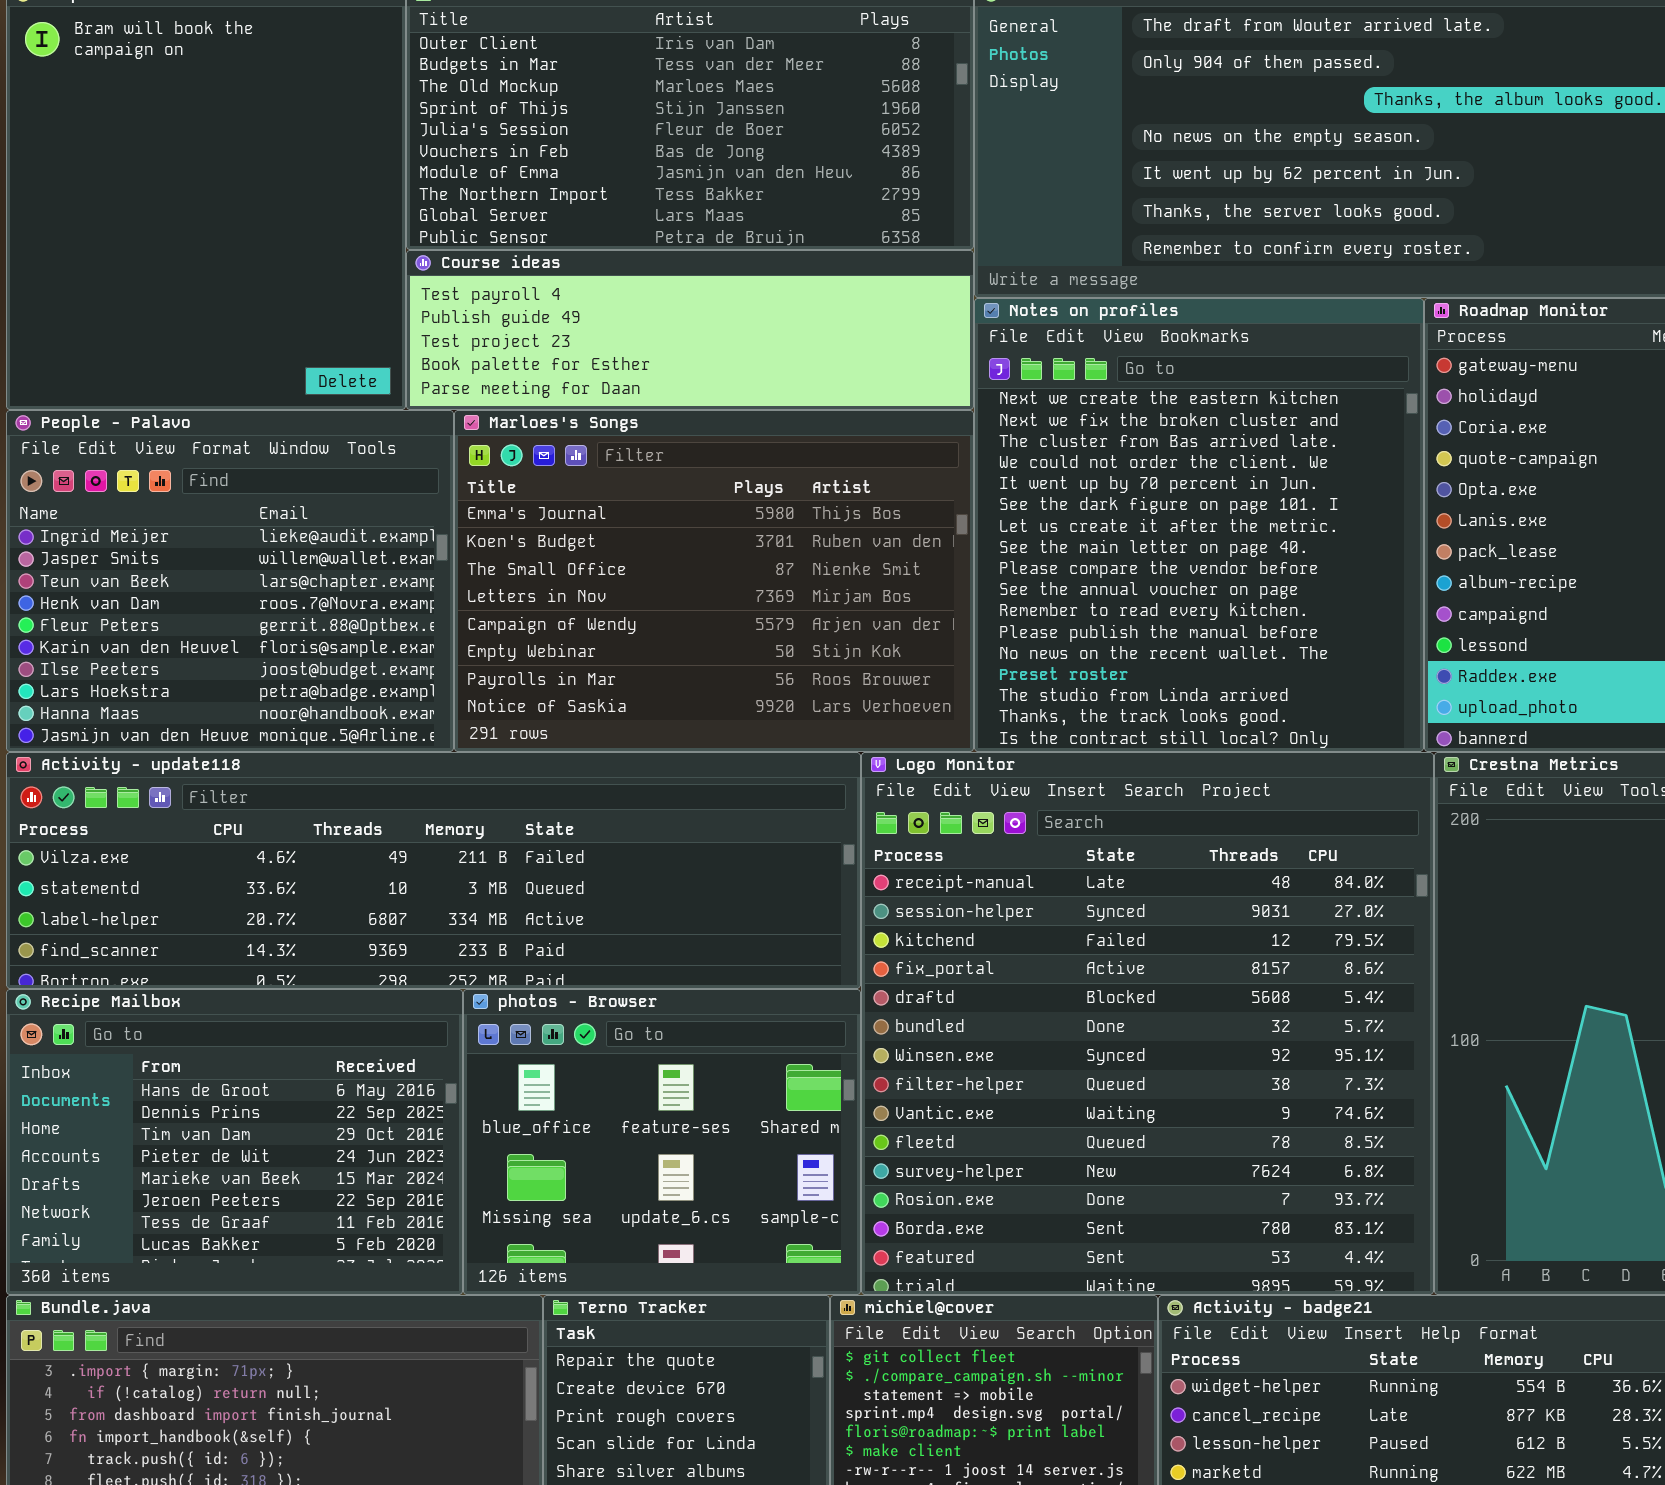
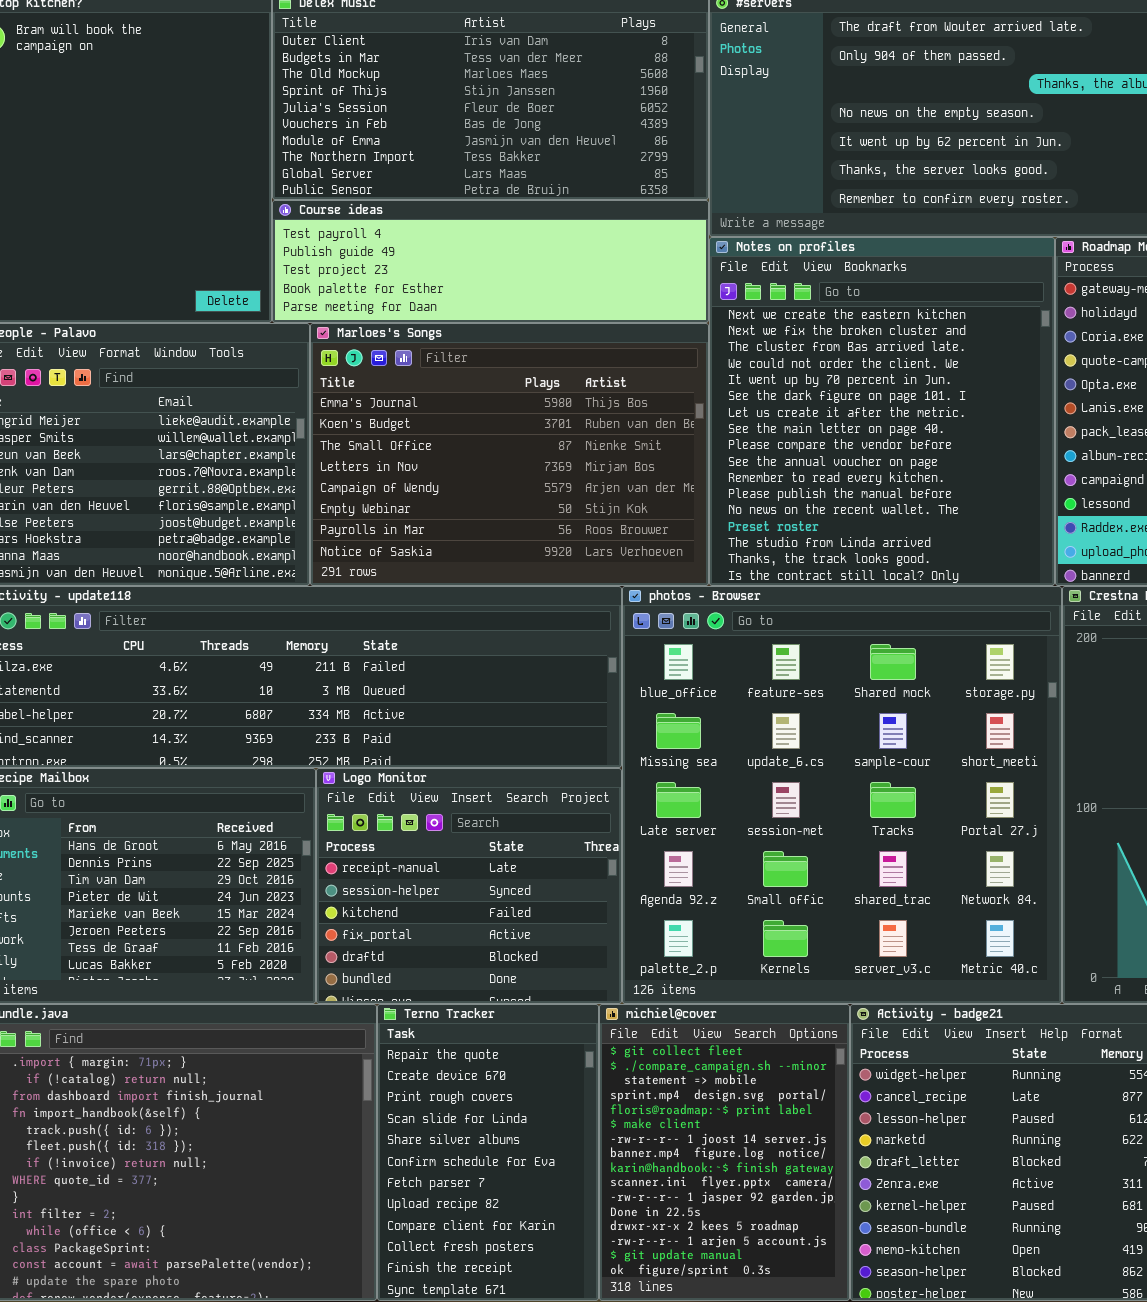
Logo Monitor: [861,752,1434,1295] -> [316,768,622,1004], moved, resized
photos - Browser: [463,989,861,1295] -> [622,586,1062,1004], moved, resized

